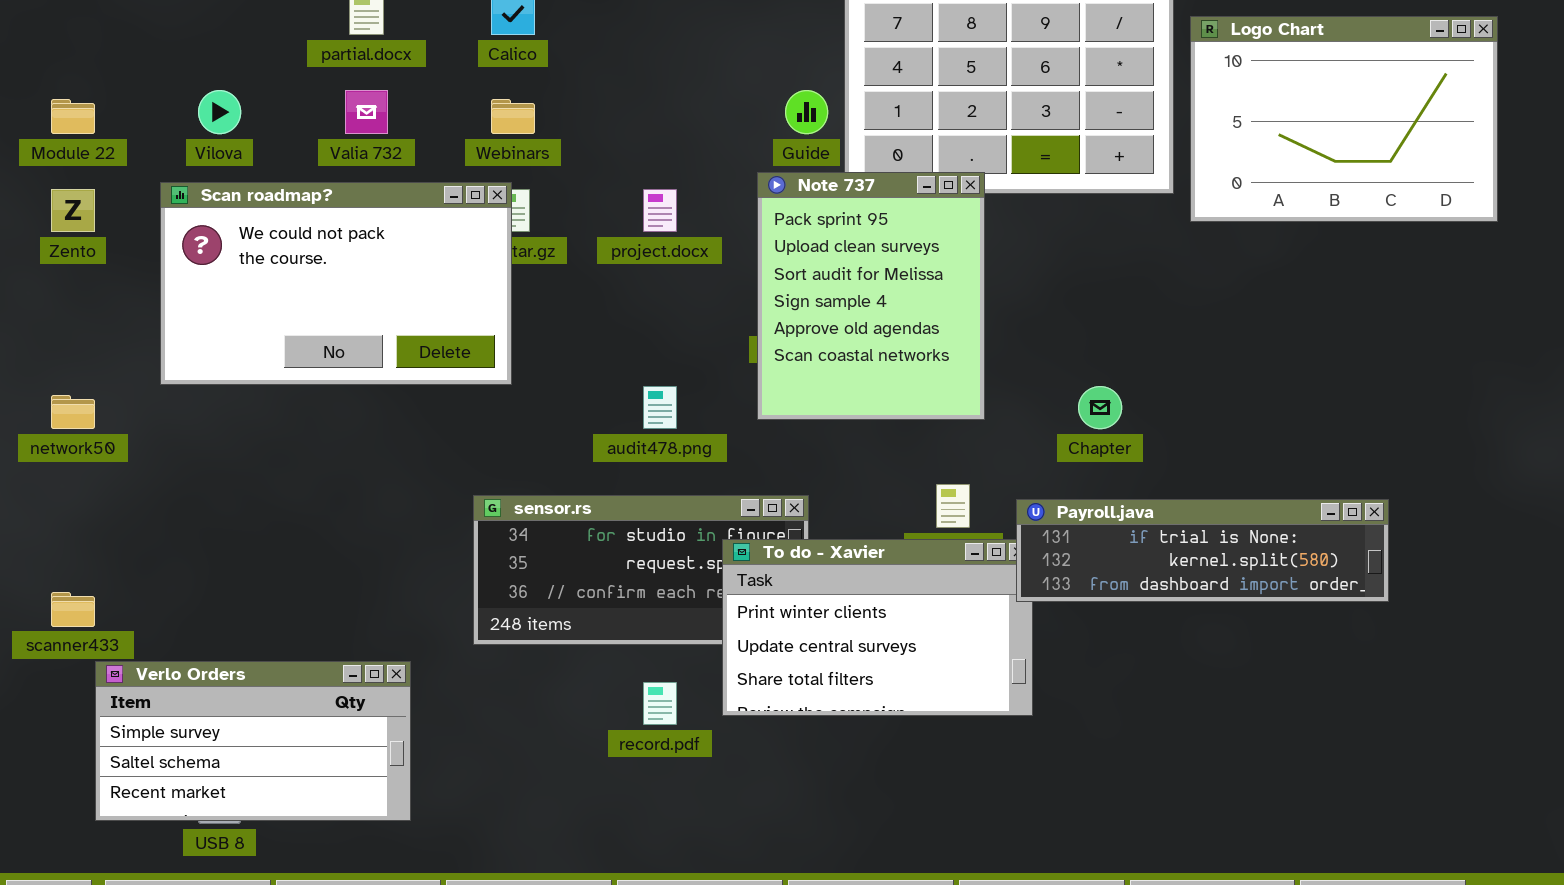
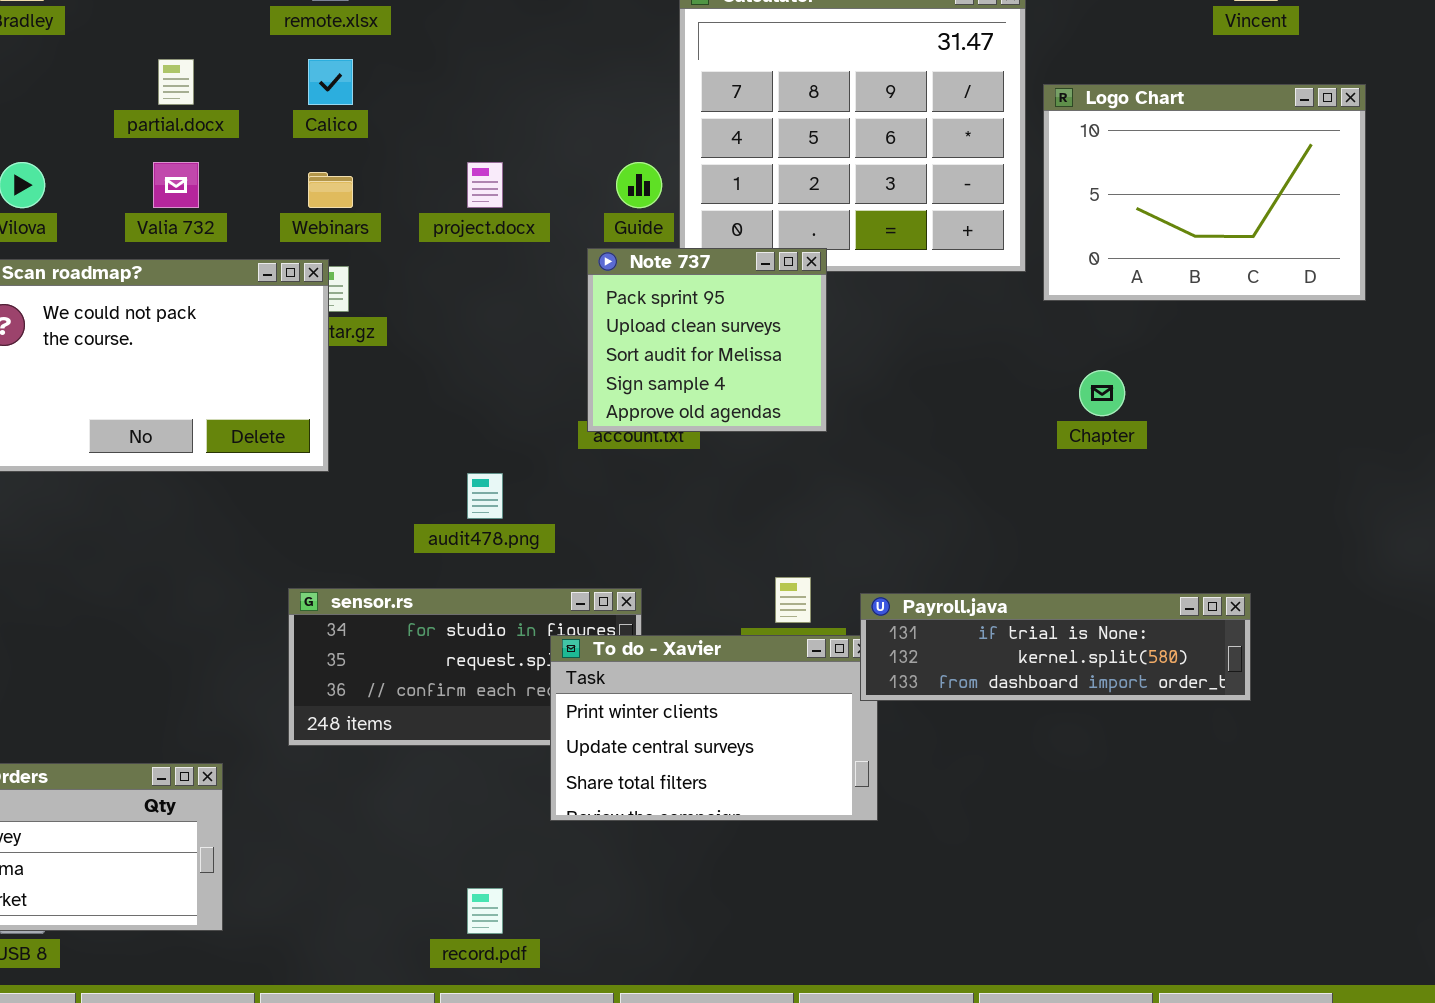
Note 737: [757,172,985,420] -> [587,248,827,432], resized
project.docx: [643,189,677,232] -> [467,162,503,208], moved
Chapter: [1078,386,1122,429] -> [1079,370,1125,416], moved
record.pdf: [643,682,677,725] -> [467,888,503,934], moved

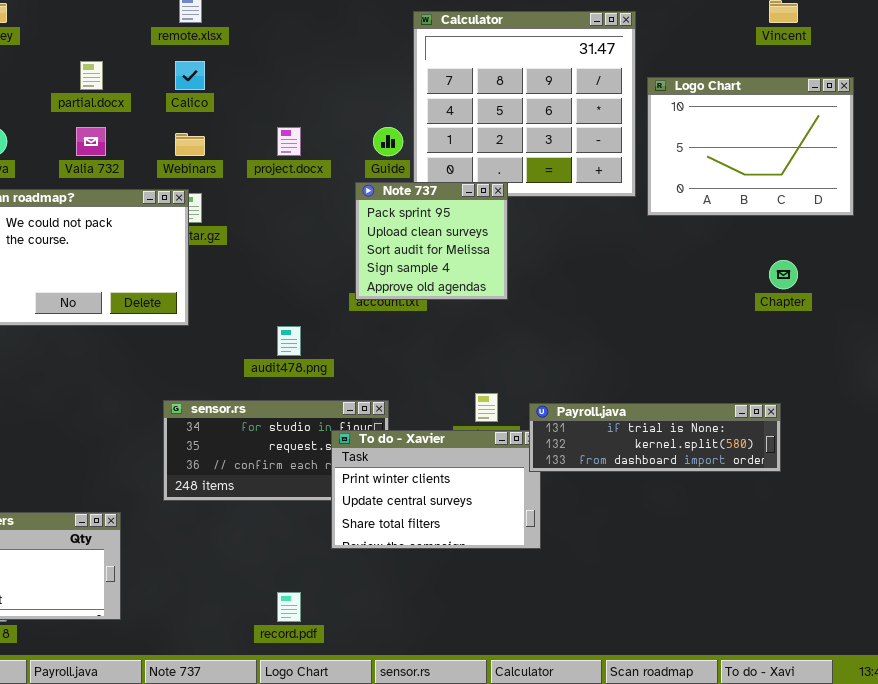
Chapter: [1079,370,1125,416] -> [769,260,798,289], moved

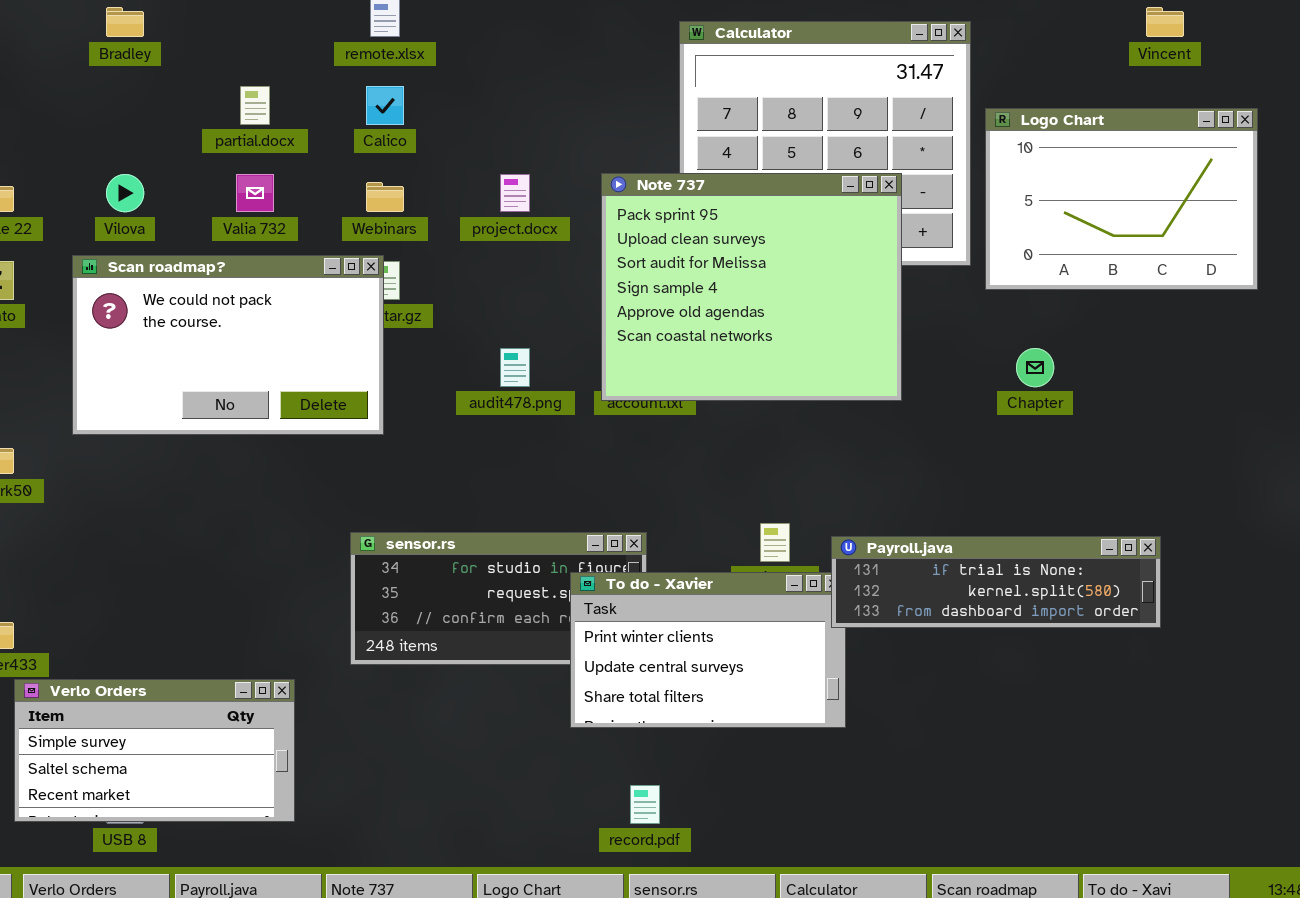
Note 737: [355,182,508,300] -> [601,173,902,401], resized
Chapter: [769,260,798,289] -> [1016,348,1054,387], moved
audit478.png: [277,326,301,356] -> [500,348,530,387], moved
record.pdf: [277,592,301,622] -> [630,785,660,824], moved

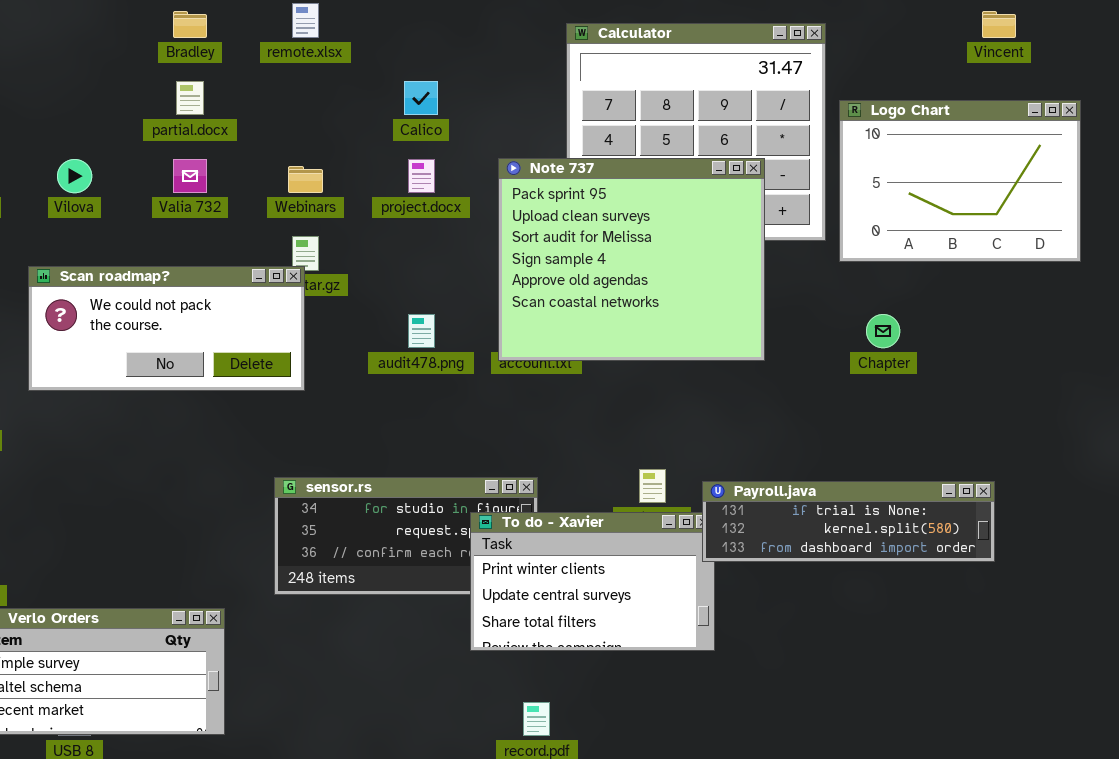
Bradley: [106,7,144,37] -> [173,11,207,38], moved
Calico: [366,86,404,125] -> [404,81,438,115], moved
Scan roadmap?: [72,255,384,435] -> [28,266,305,391], resized

